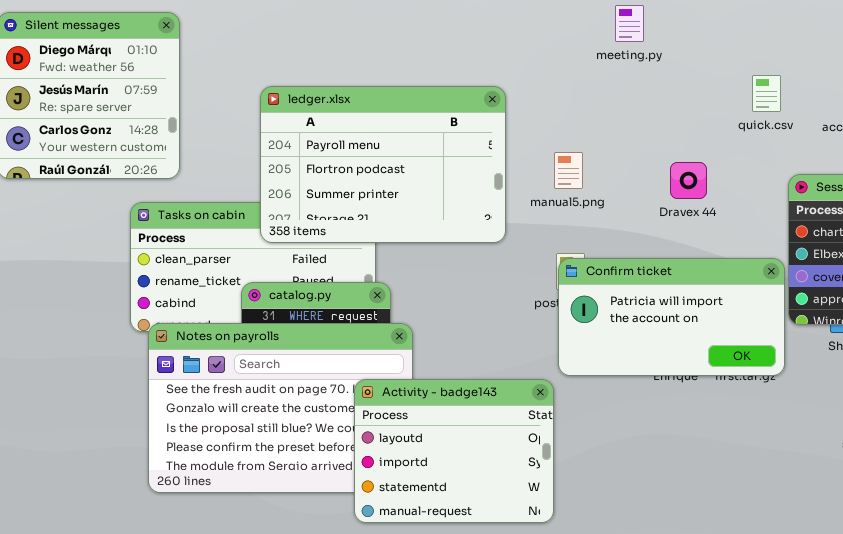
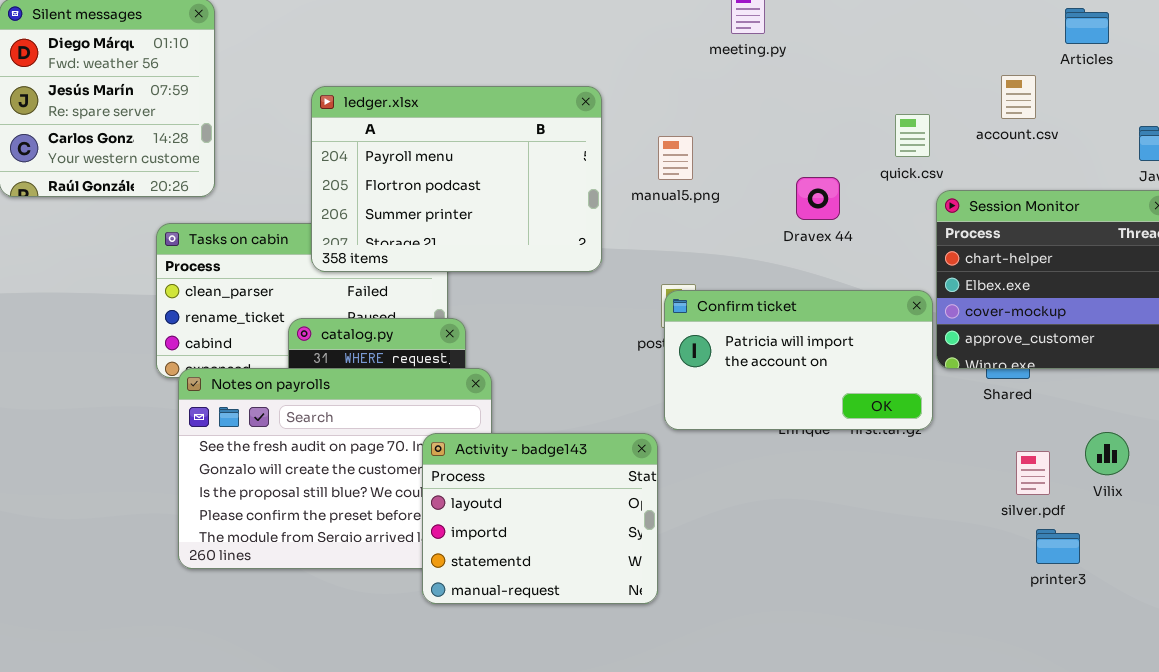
quick.csv: [752,75,781,112] -> [895,114,930,157], moved
manual5.png: [554,152,583,189] -> [658,136,693,180], moved

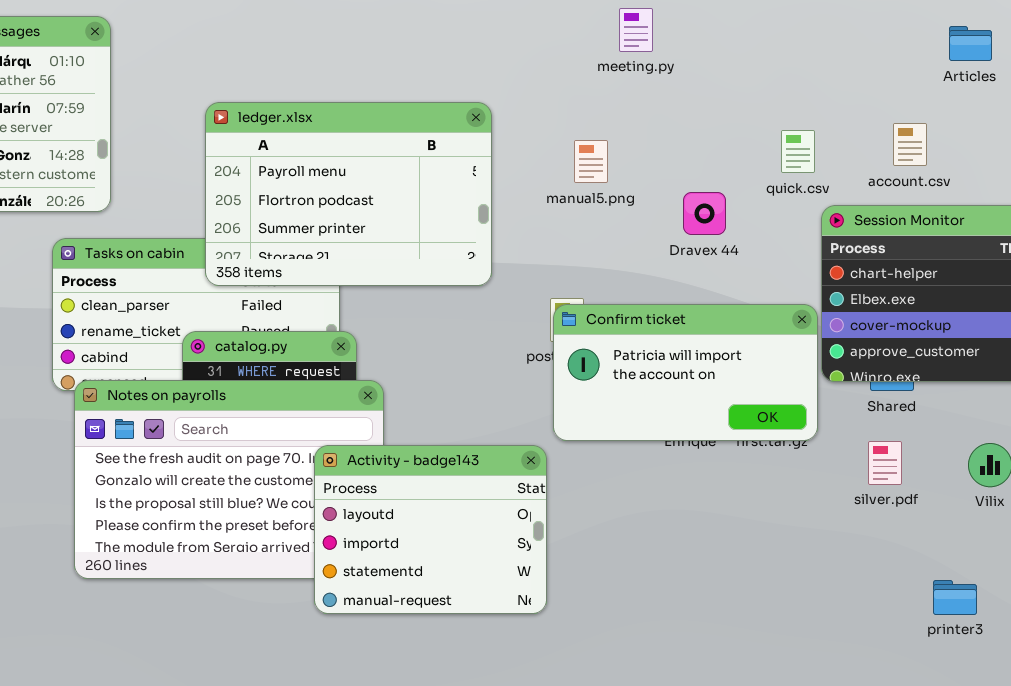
account.csv: [1001,75,1036,119] -> [893,123,927,166], moved
manual5.png: [658,136,693,180] -> [574,140,608,183], moved
silver.pdf: [1016,451,1050,495] -> [868,441,902,485], moved
printer3: [1036,529,1080,564] -> [933,580,977,615], moved

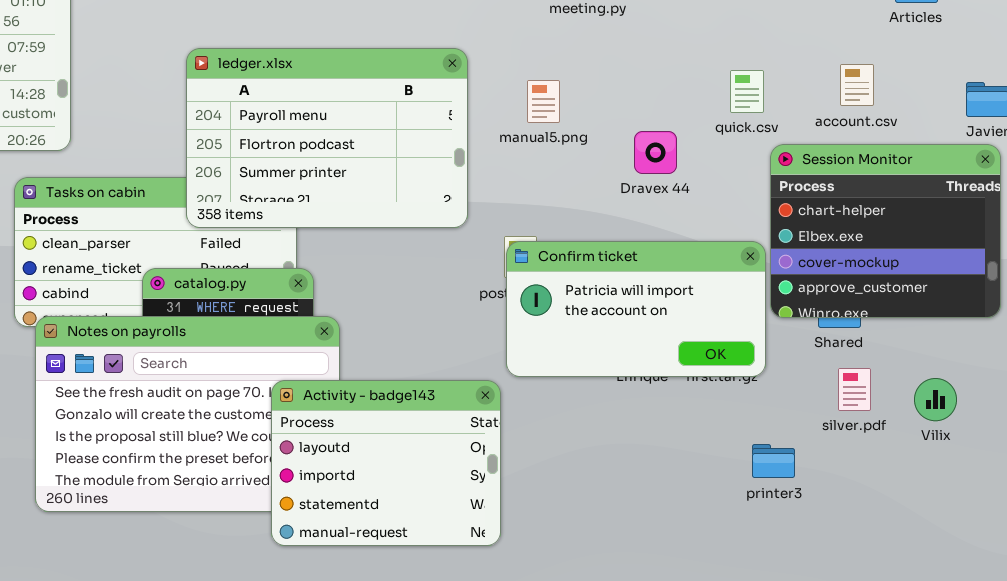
ledger.xlsx: [205,102,492,286] -> [186,48,468,228], moved
silver.pdf: [868,441,902,485] -> [838,368,871,411], moved
printer3: [933,580,977,615] -> [752,444,795,478], moved

